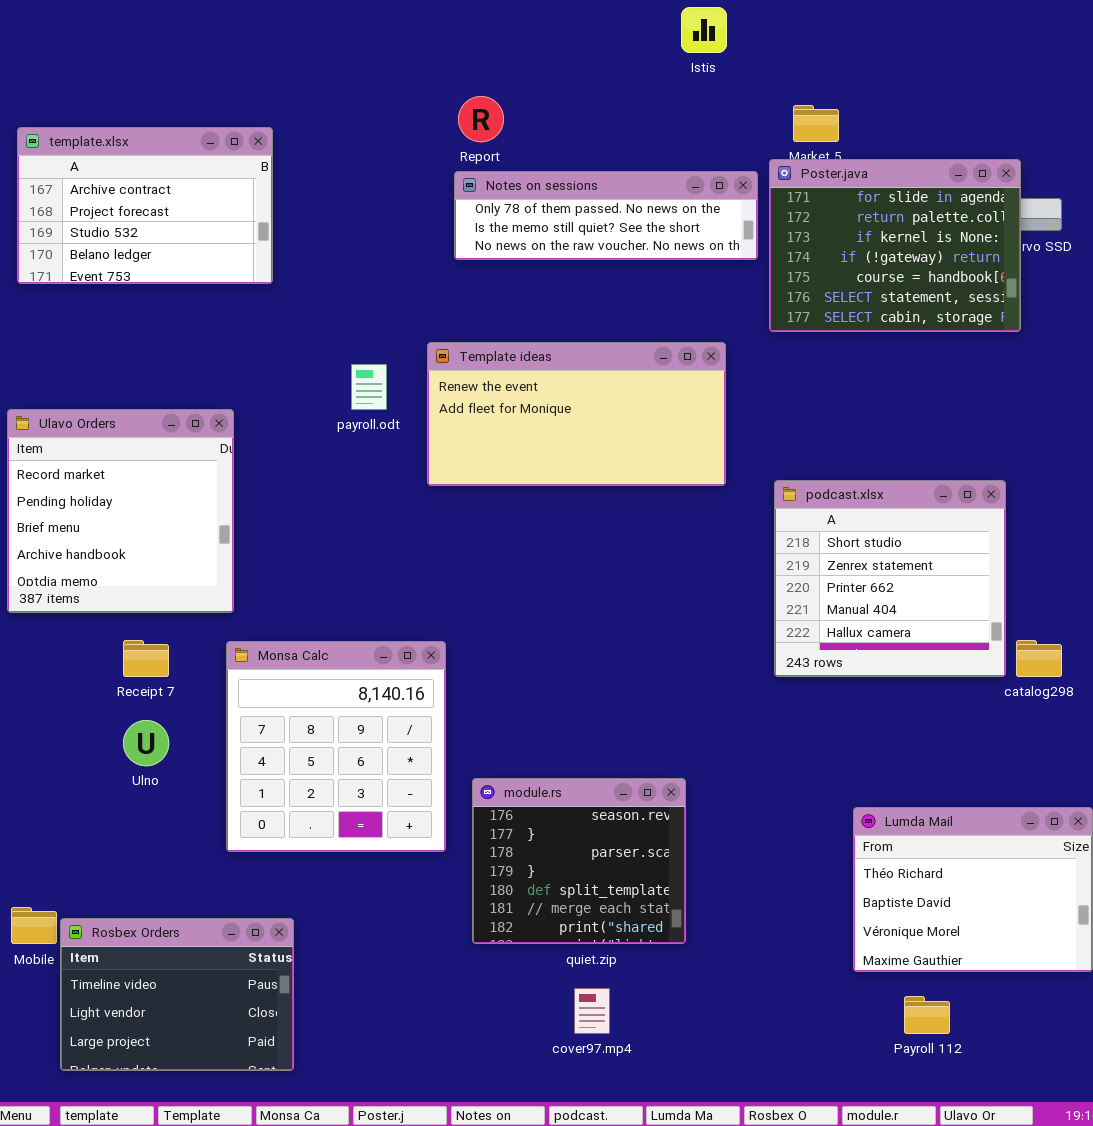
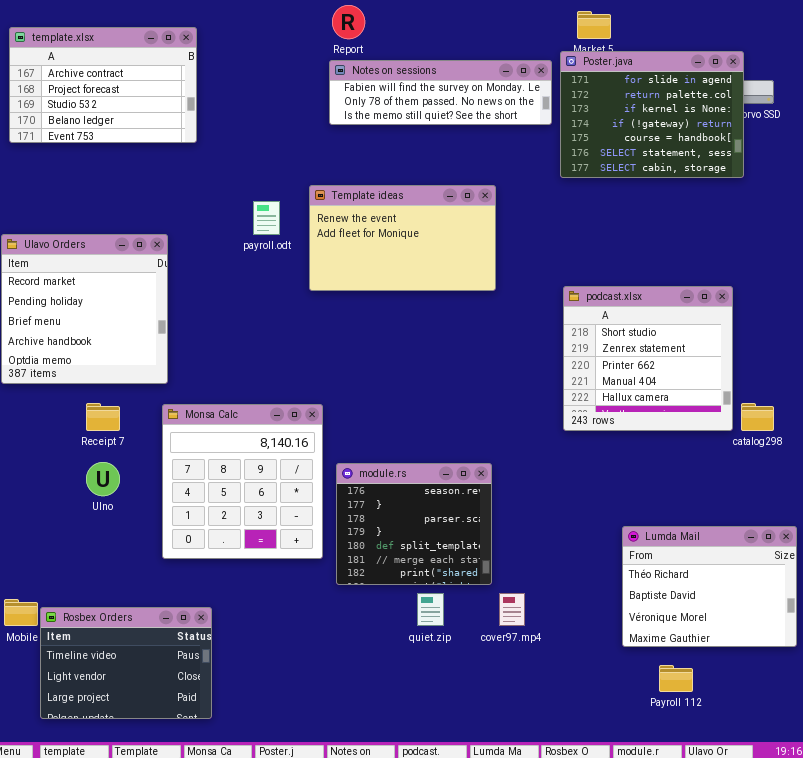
Notes on sessions: [454,171,758,260] -> [329,60,552,125], scrolled up 1 row
Template ideas: [427,342,726,486] -> [309,185,496,291], resized
module.rs: [472,778,686,944] -> [336,463,492,585], moved
cover97.mp4: [574,988,610,1034] -> [499,593,525,626], moved

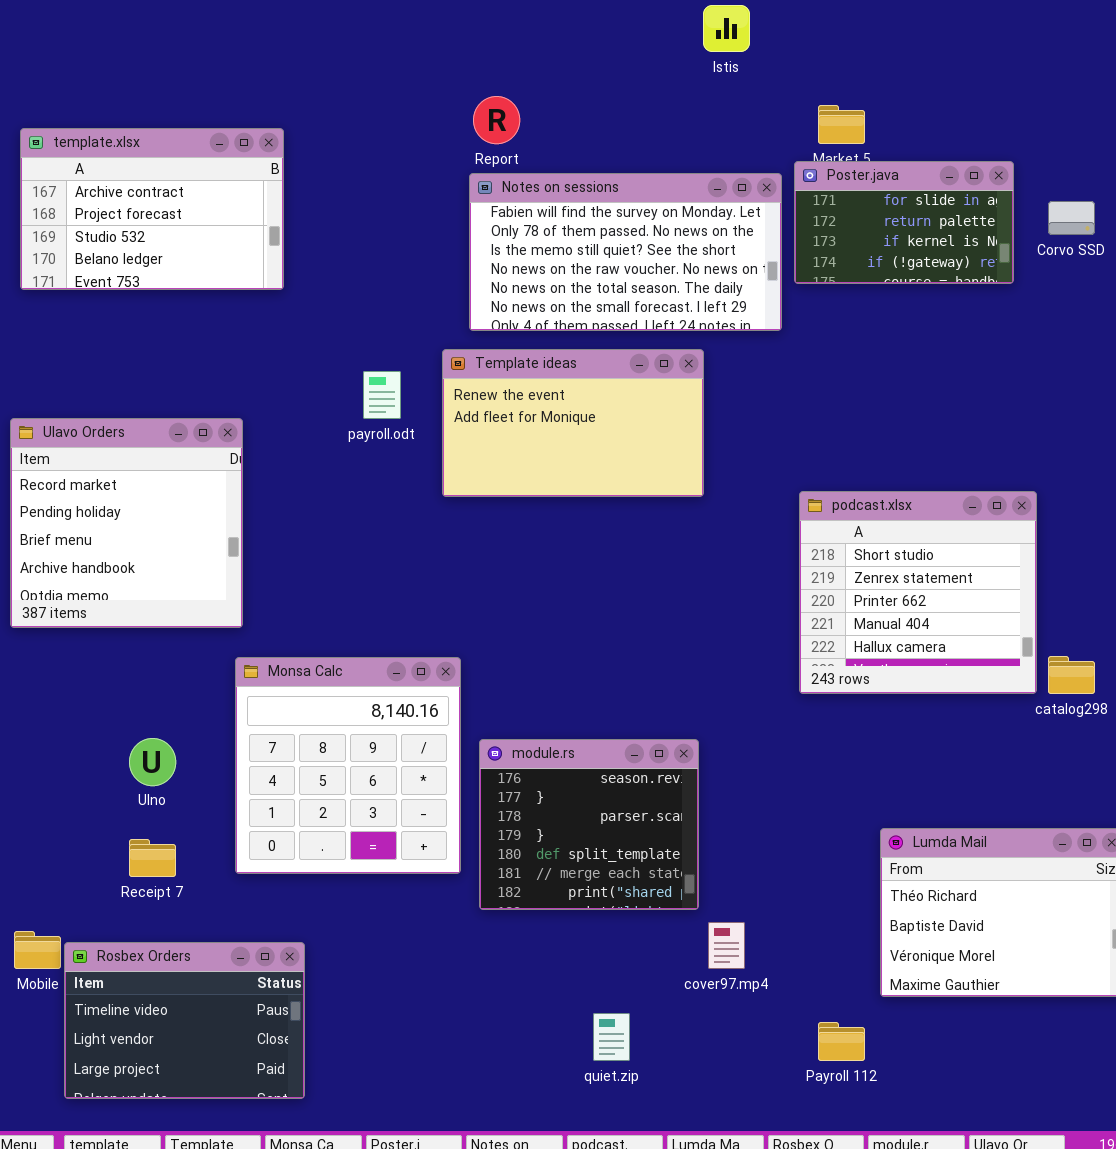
Poster.java: [560,51,744,178] -> [794,161,1014,284], resized
Notes on sessions: [329,60,552,125] -> [469,173,782,331], resized
Receipt 7: [86,403,120,431] -> [129,839,176,877], moved
quiet.zip: [417,593,444,626] -> [593,1013,630,1061], moved
Payroll 112: [659,665,693,692] -> [818,1022,865,1061], moved

